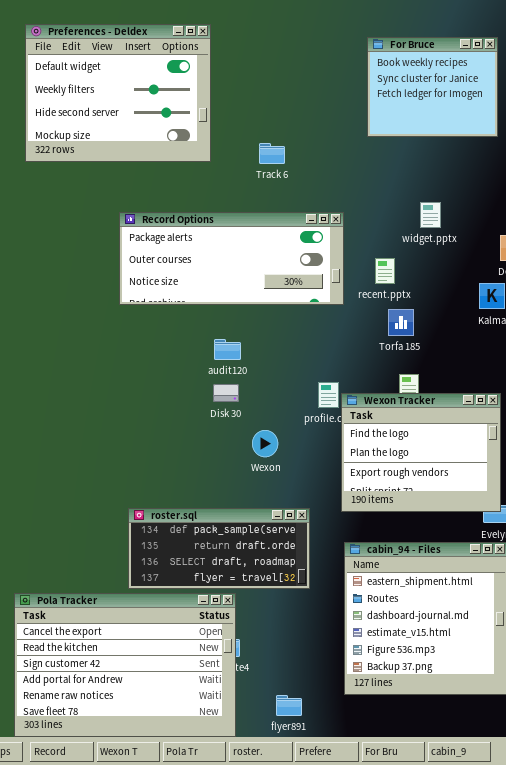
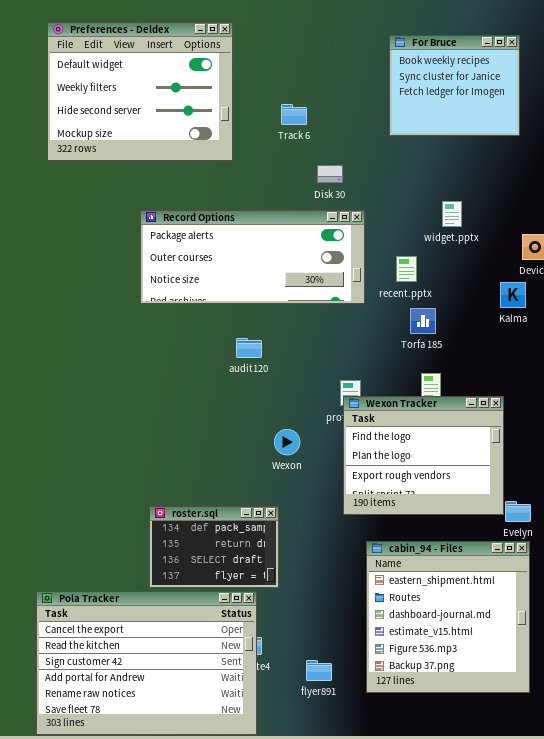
Track 6: [259,143,285,164] -> [281,104,307,125], moved
Disk 30: [213,384,239,402] -> [317,165,343,183], moved
Wexon Tracker: [341,393,501,512] -> [343,396,504,515], moved
roster.sql: [128,508,310,589] -> [149,506,279,588], resized
flyer891: [276,695,302,716] -> [306,660,332,681], moved

